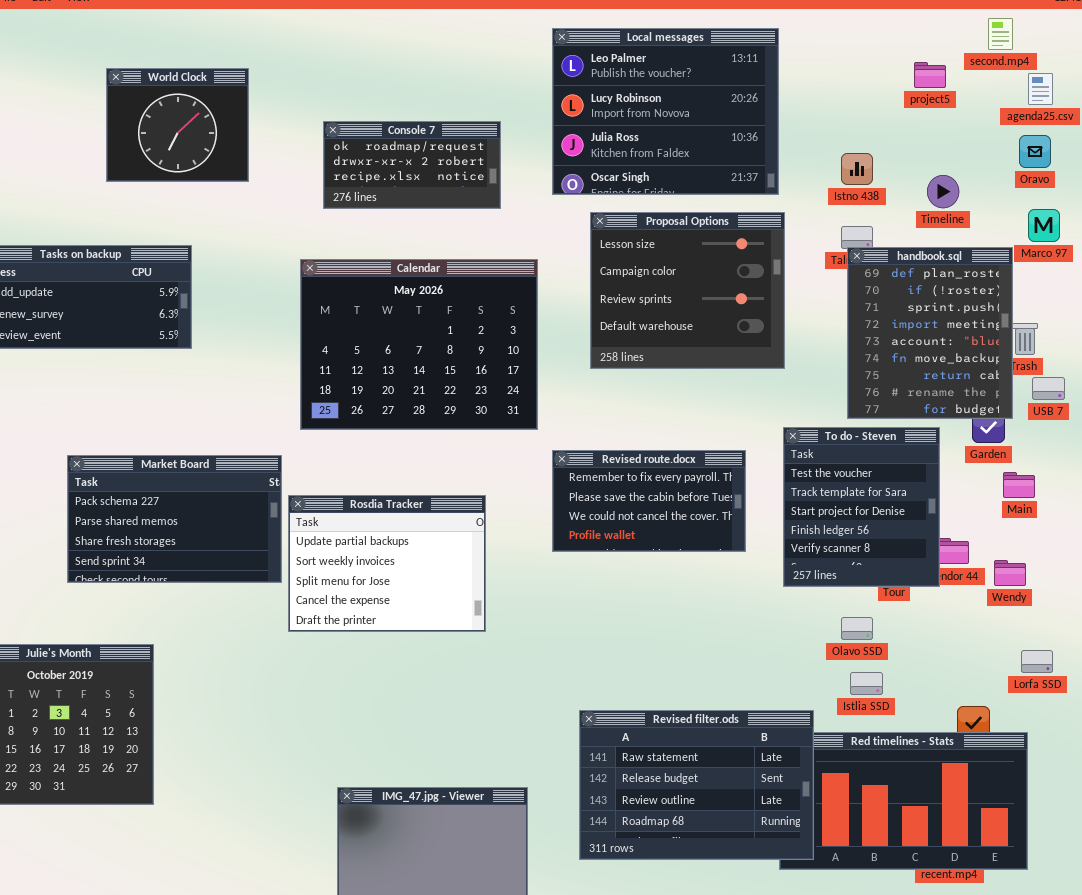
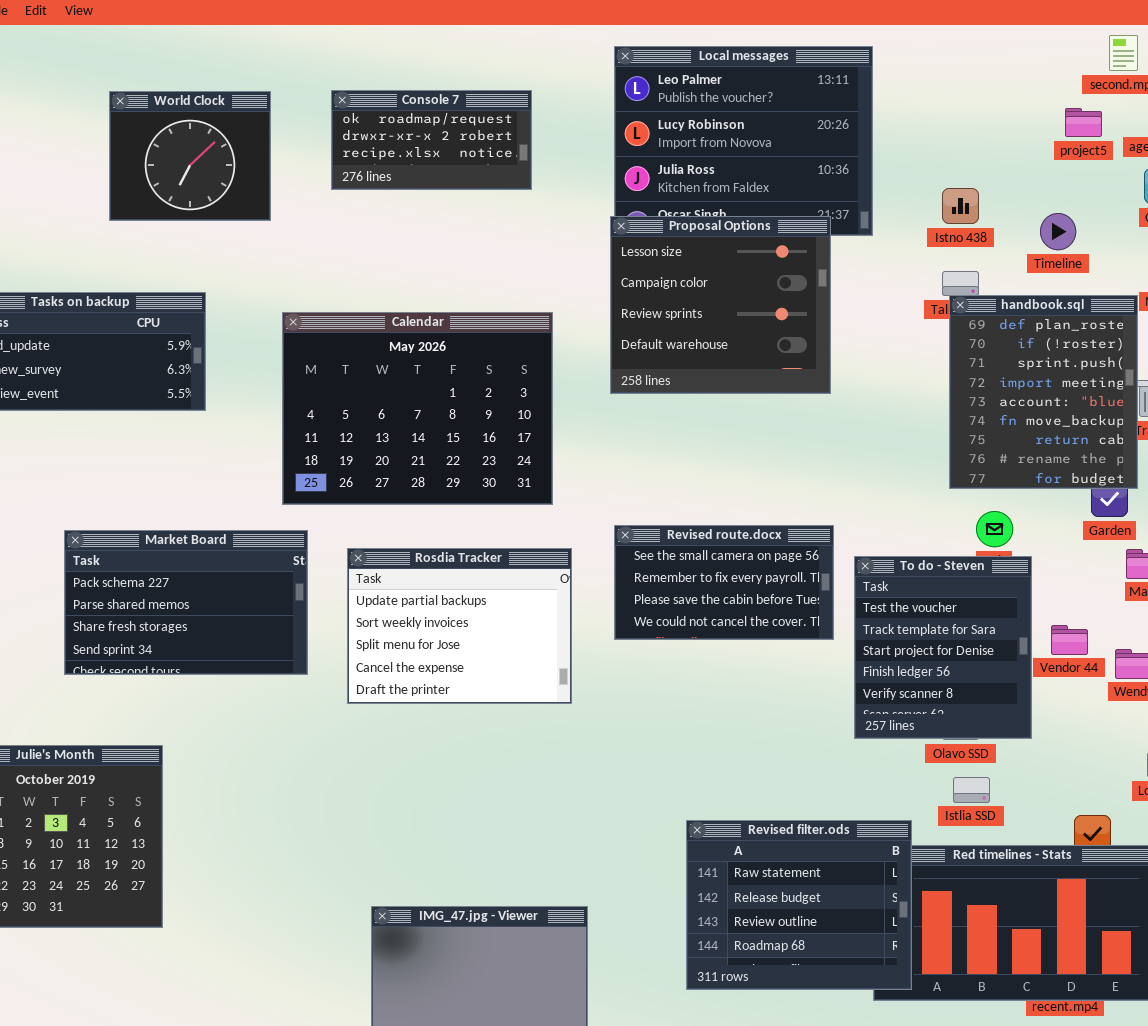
project5: [914,62,946,88] -> [1065,108,1102,137], moved
Console 7: [323,121,501,209] -> [331,90,532,190], moved
Proposal Options: [590,212,785,369] -> [610,216,831,394], moved
Calendar: [300,259,538,430] -> [282,312,553,505], moved
To do - Steven: [783,427,940,587] -> [854,556,1032,739], moved
Revised route.docx: [552,450,746,552] -> [614,525,834,640], scrolled up 1 row
Rosdia Tracker: [288,495,486,632] -> [347,548,572,704], moved
Revised filter.ods: [579,710,814,860] -> [686,820,912,990], resized

